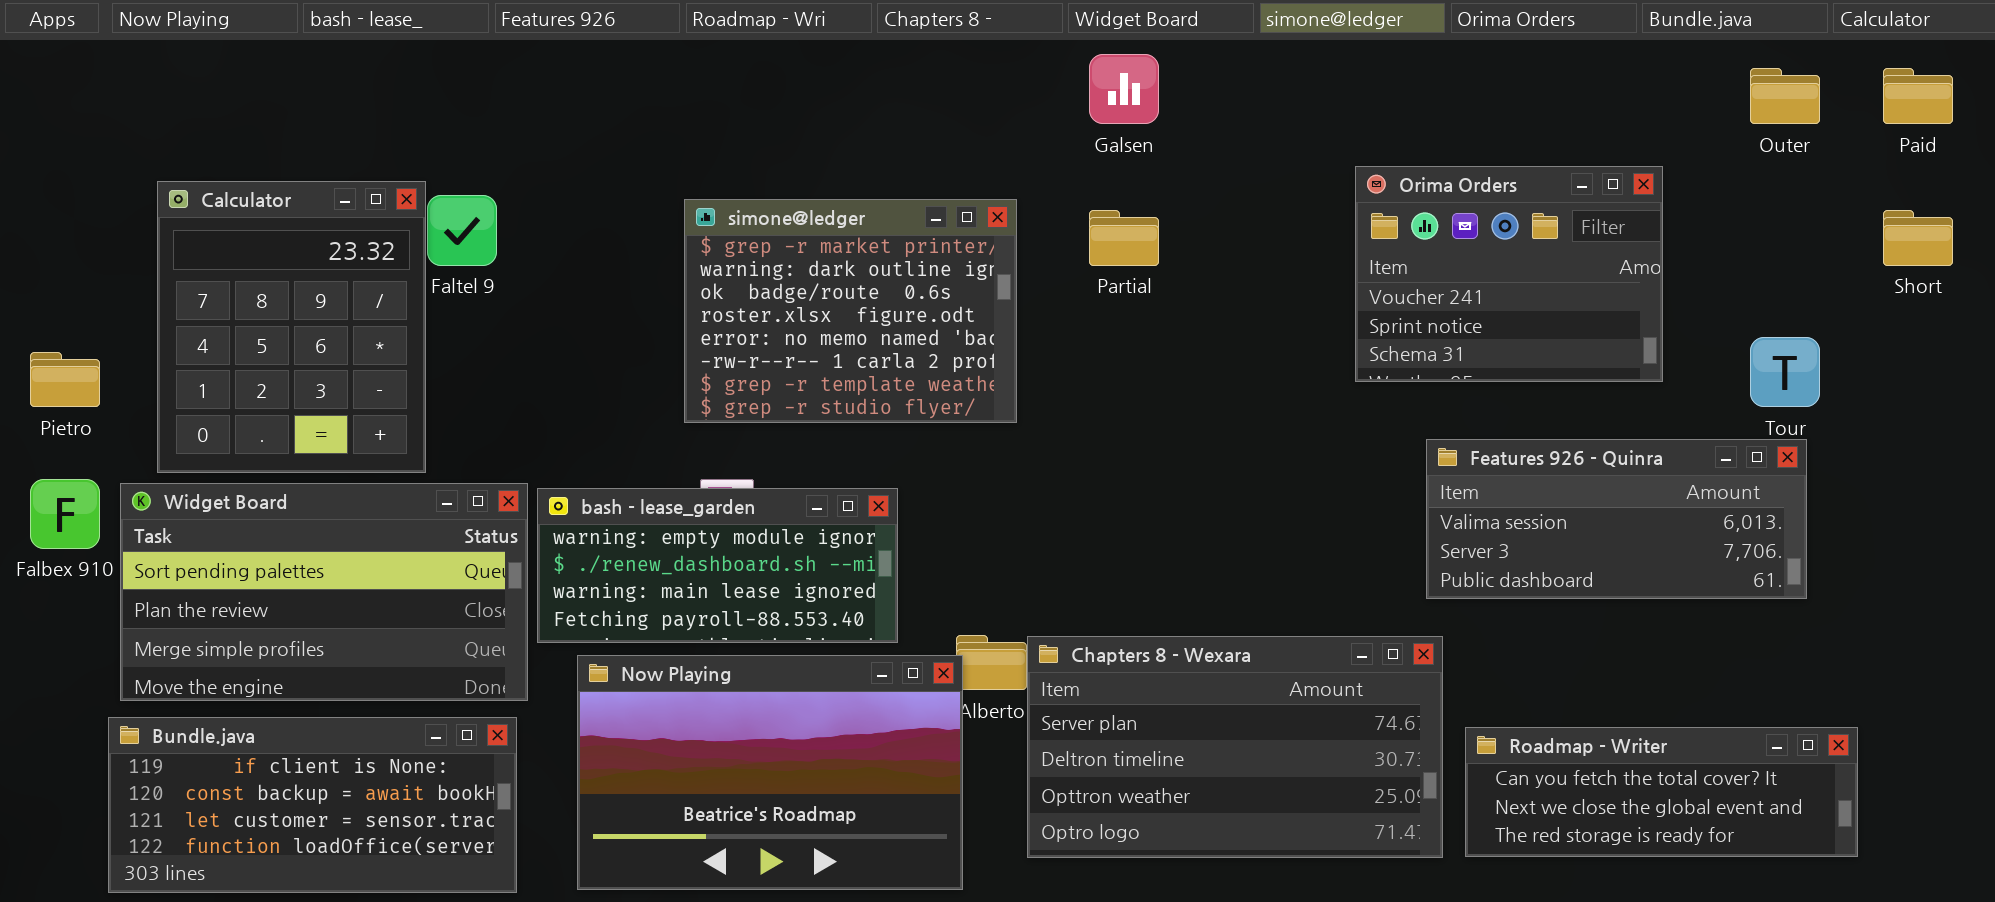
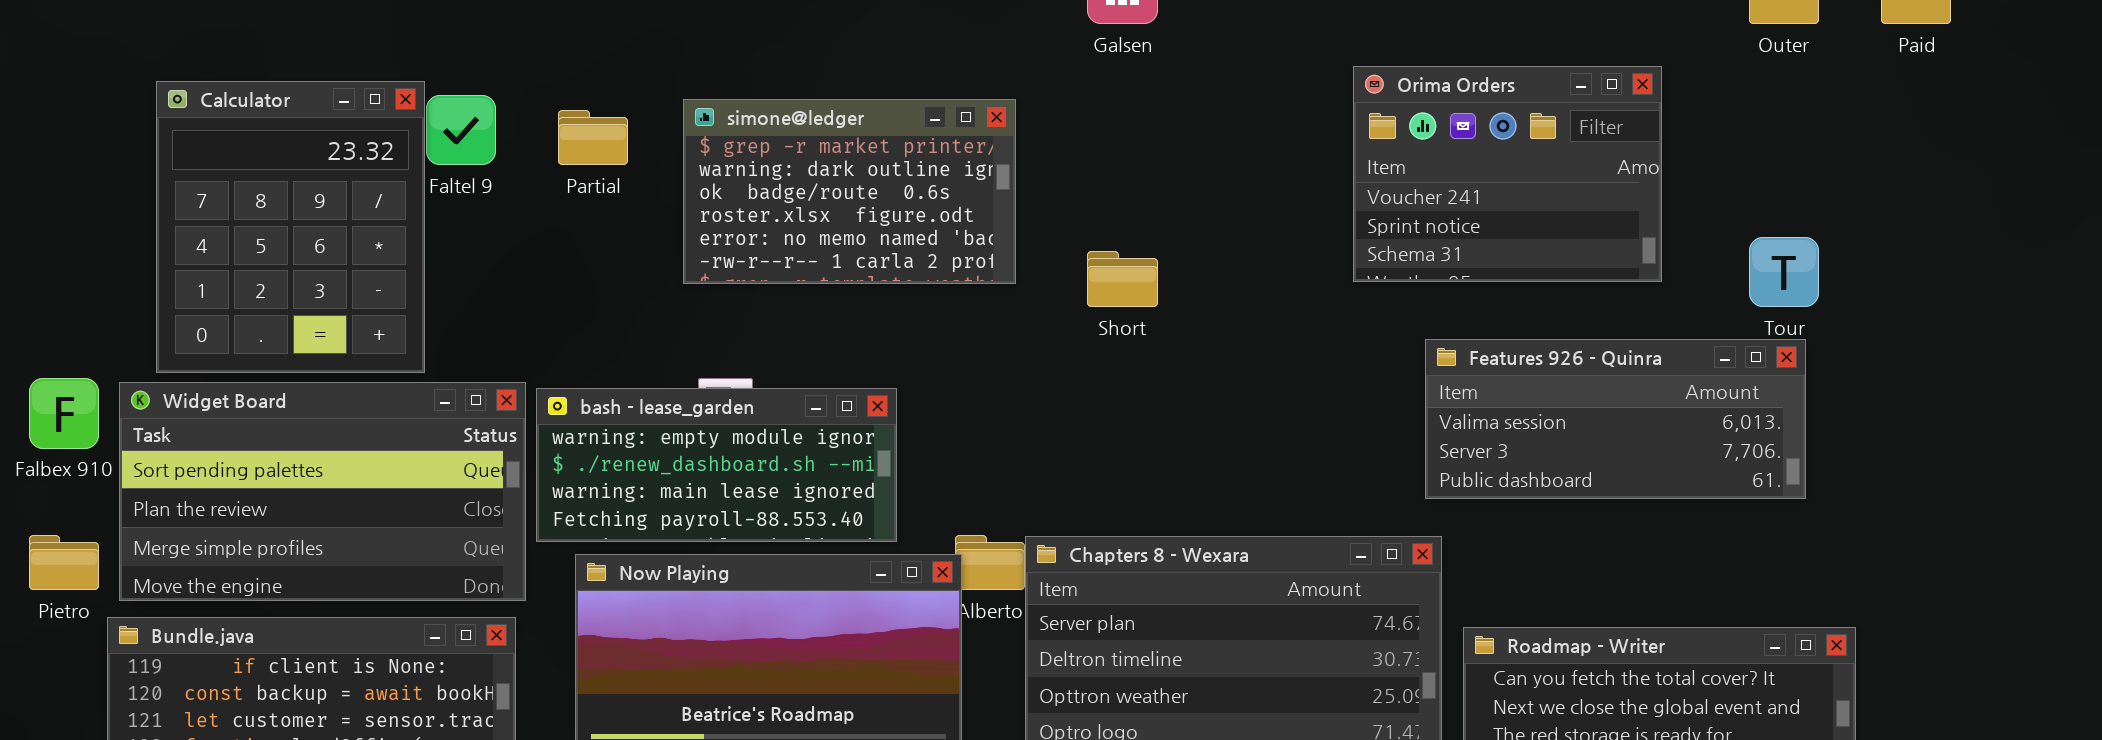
simone@ledger: [684,199,1017,423] -> [683,99,1016,284], resized
Partial: [1089,210,1159,266] -> [558,110,628,165], moved
Short: [1883,210,1953,266] -> [1087,251,1158,307], moved
Pietro: [30,352,100,407] -> [29,535,99,590], moved

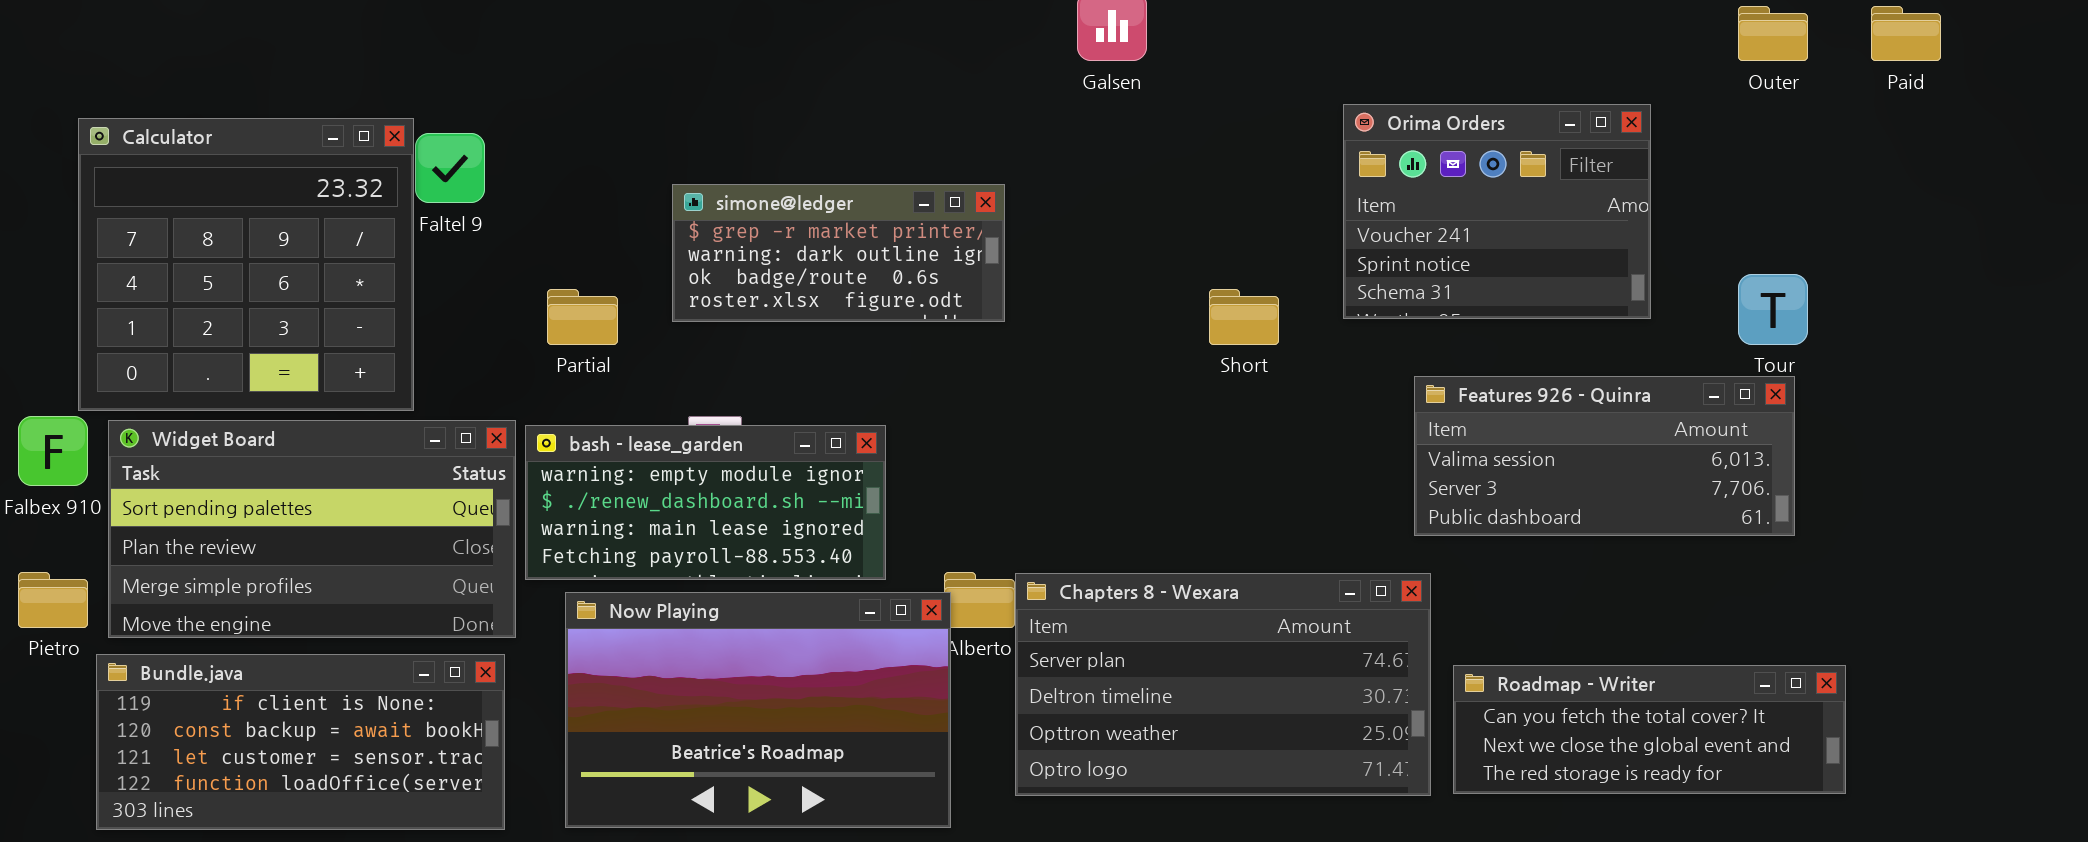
Calculator: [156,81,425,373] -> [78,118,414,411], resized
simone@ledger: [683,99,1016,284] -> [672,184,1005,322], resized
Partial: [558,110,628,165] -> [547,289,618,345], moved
Short: [1087,251,1158,307] -> [1209,289,1279,345], moved

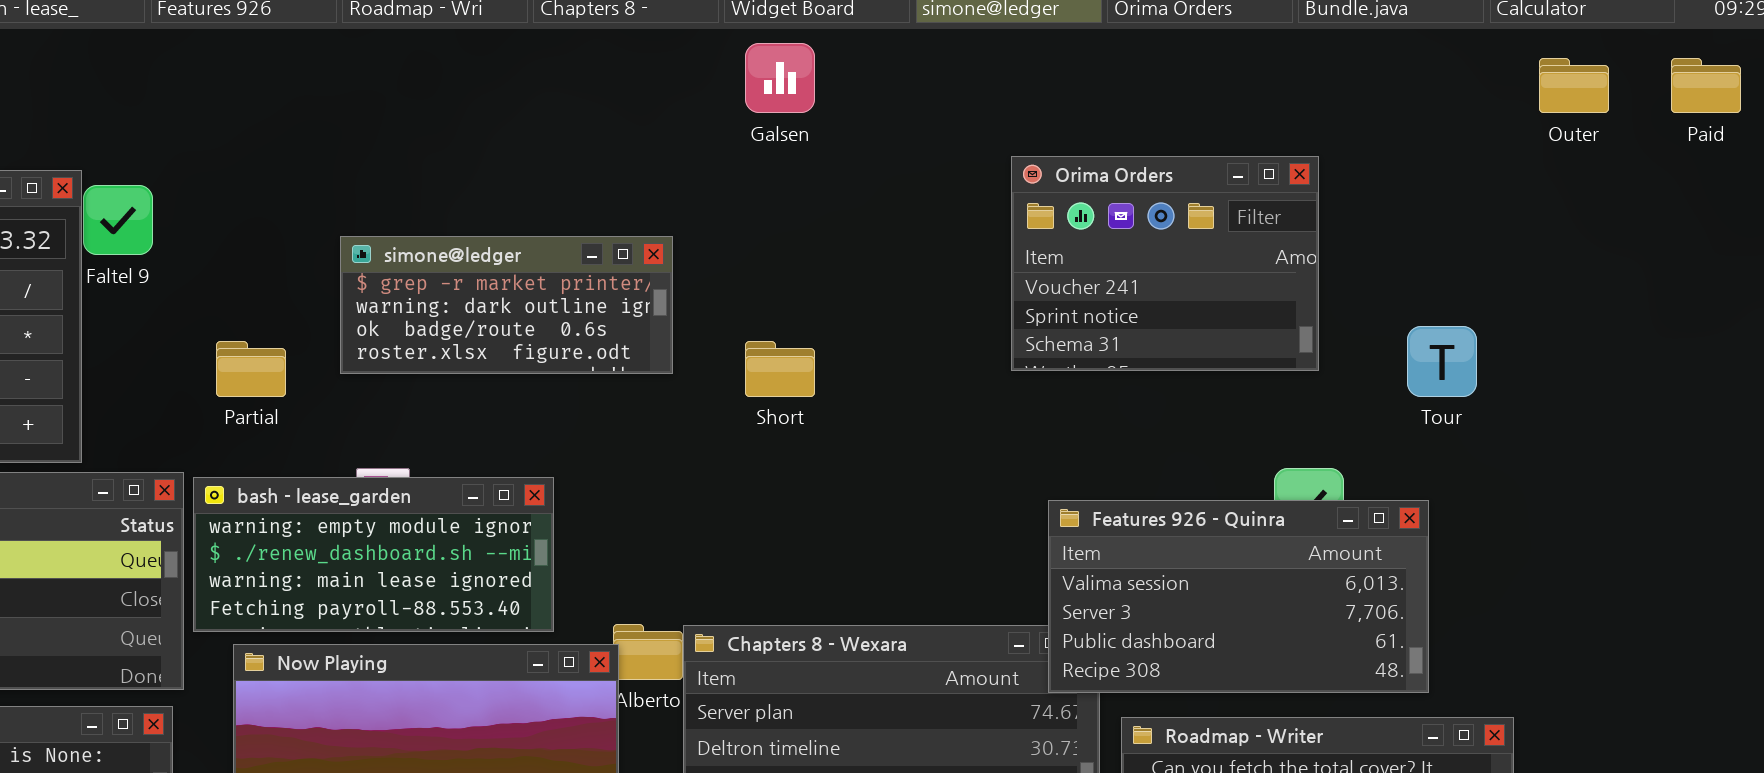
Outer: [1738,6,1808,61] -> [1539,58,1609,113], moved
Paid: [1871,6,1941,61] -> [1671,58,1741,113], moved
Short: [1209,289,1279,345] -> [745,341,815,397], moved
Features 926 - Quinra: [1414,376,1795,536] -> [1048,500,1429,693], moved, resized

